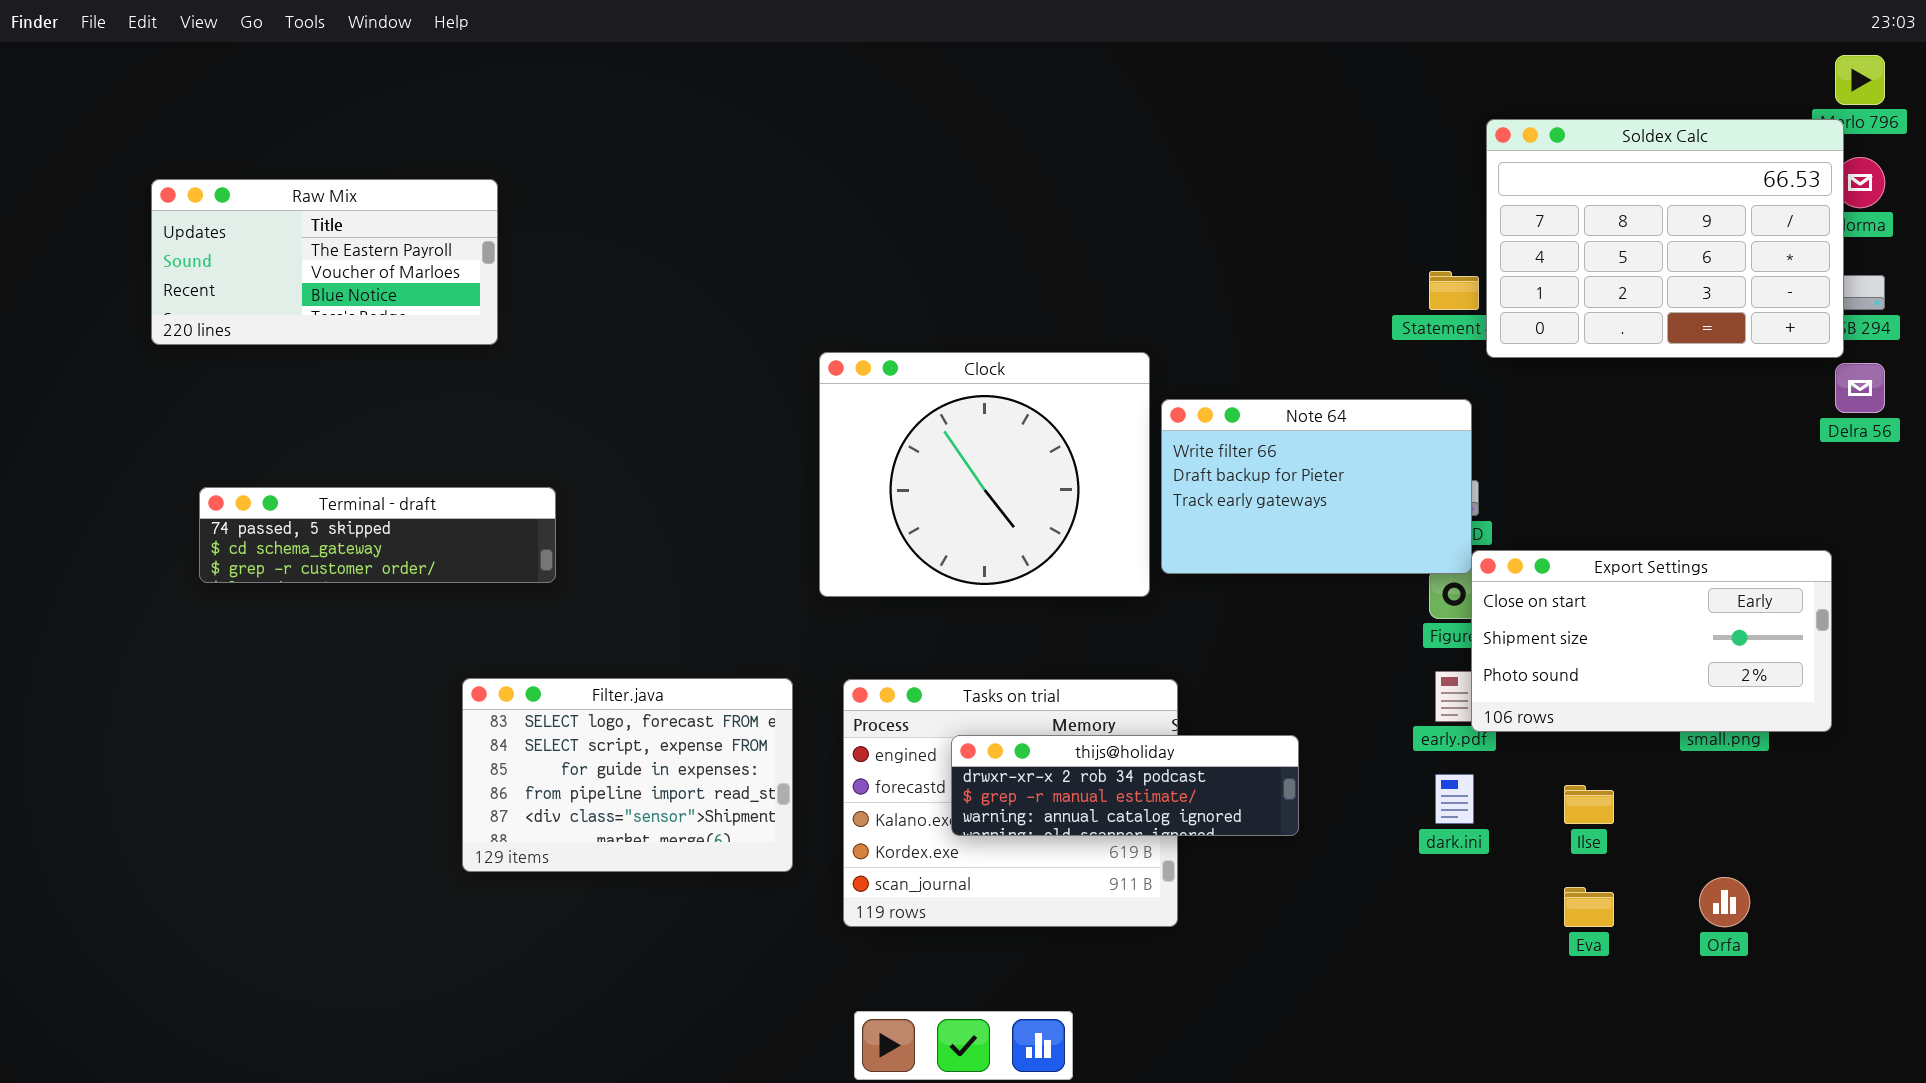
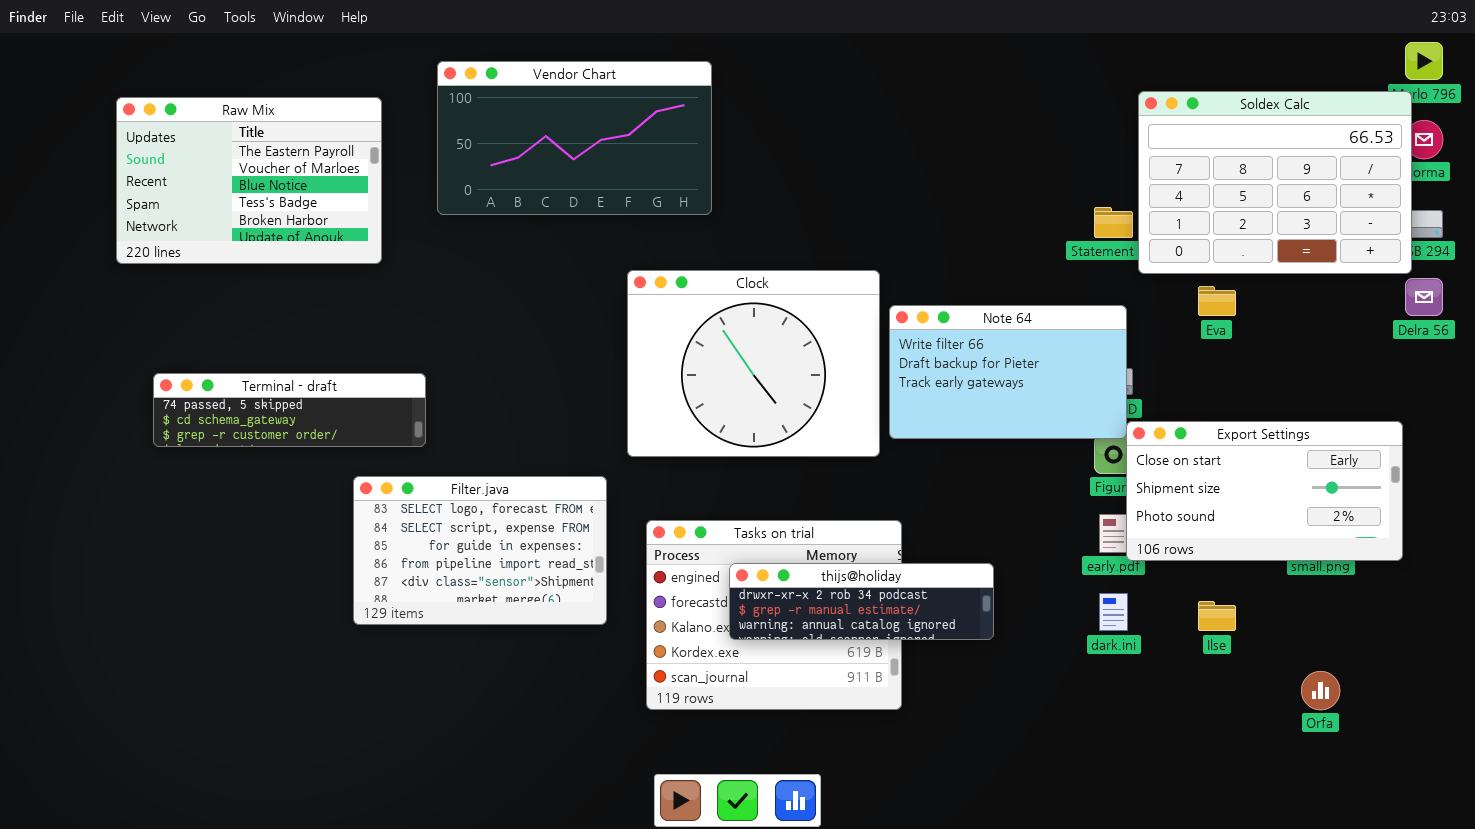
Vendor Chart: none -> [437,61,712,215], opened
Raw Mix: [151,179,498,345] -> [116,97,382,264], resized
Filter.java: [462,678,793,872] -> [353,476,607,625], moved
Eva: [1564,887,1614,927] -> [1198,286,1236,316], moved

